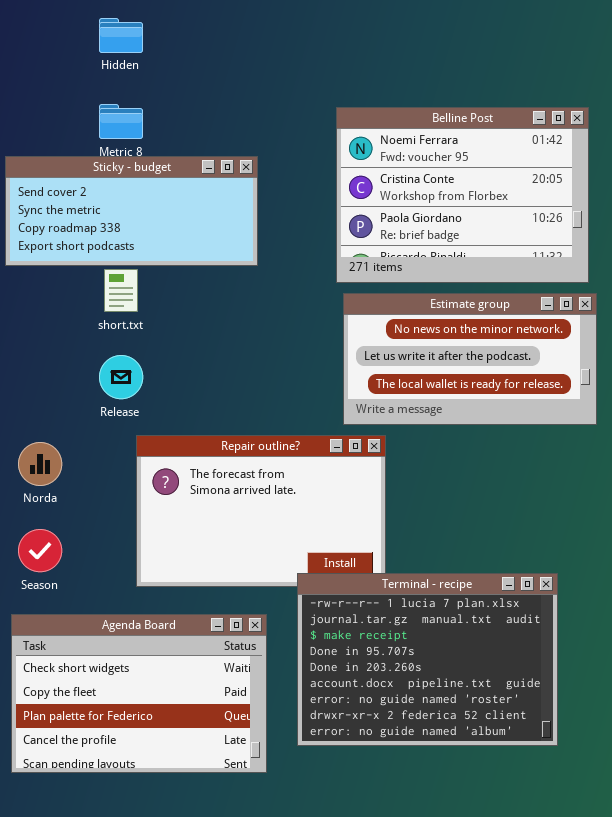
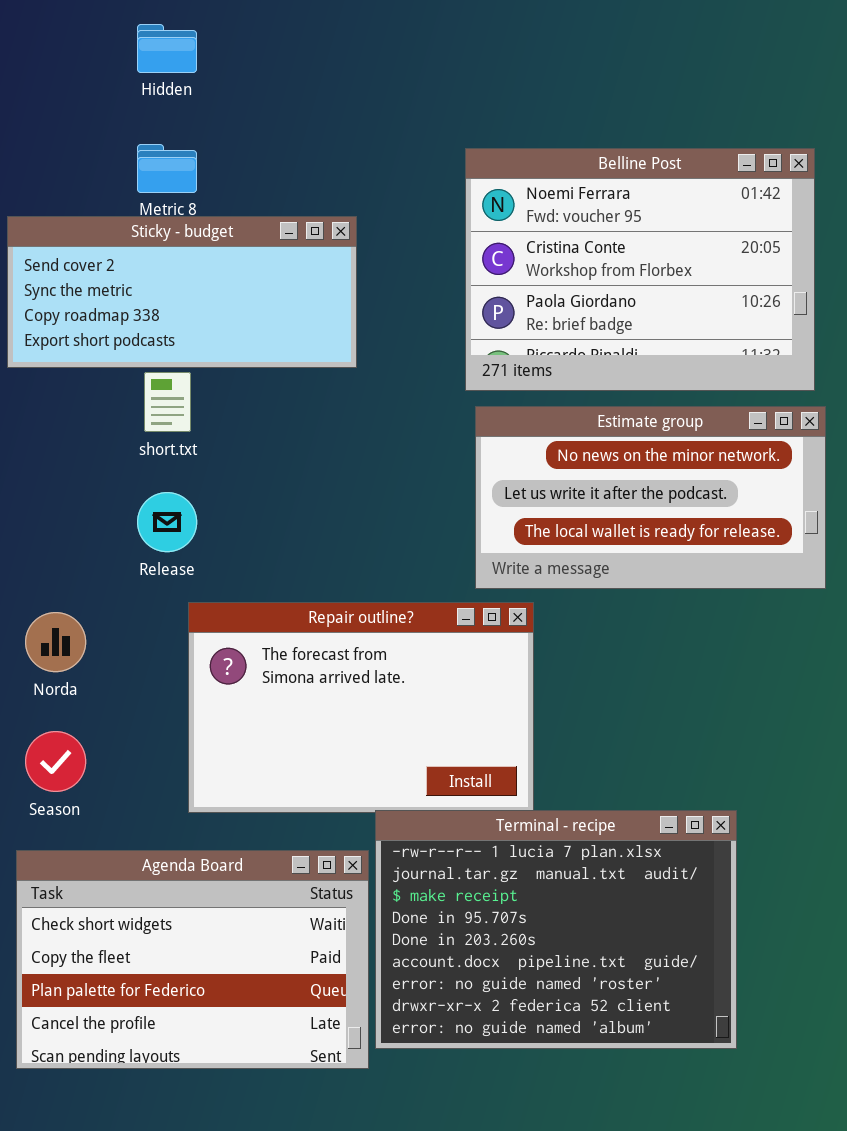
Terminal - recipe: [297,573,558,746] -> [375,810,737,1049], moved

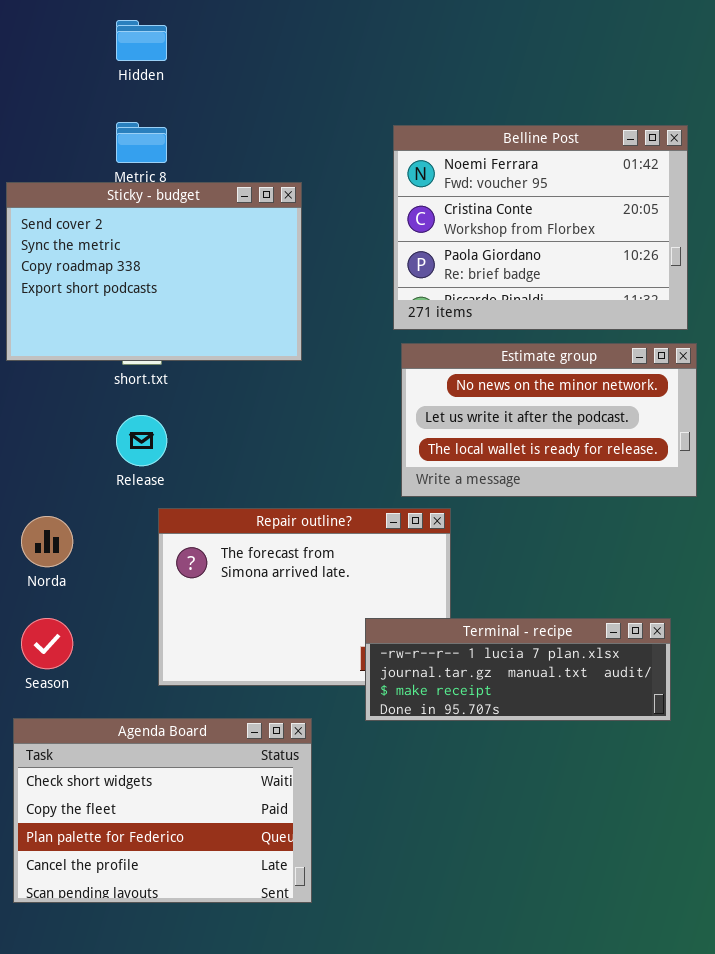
Sticky - budget: [7,216,357,368] -> [6,182,302,361], resized
Terminal - recipe: [375,810,737,1049] -> [365,618,671,721], moved, resized

